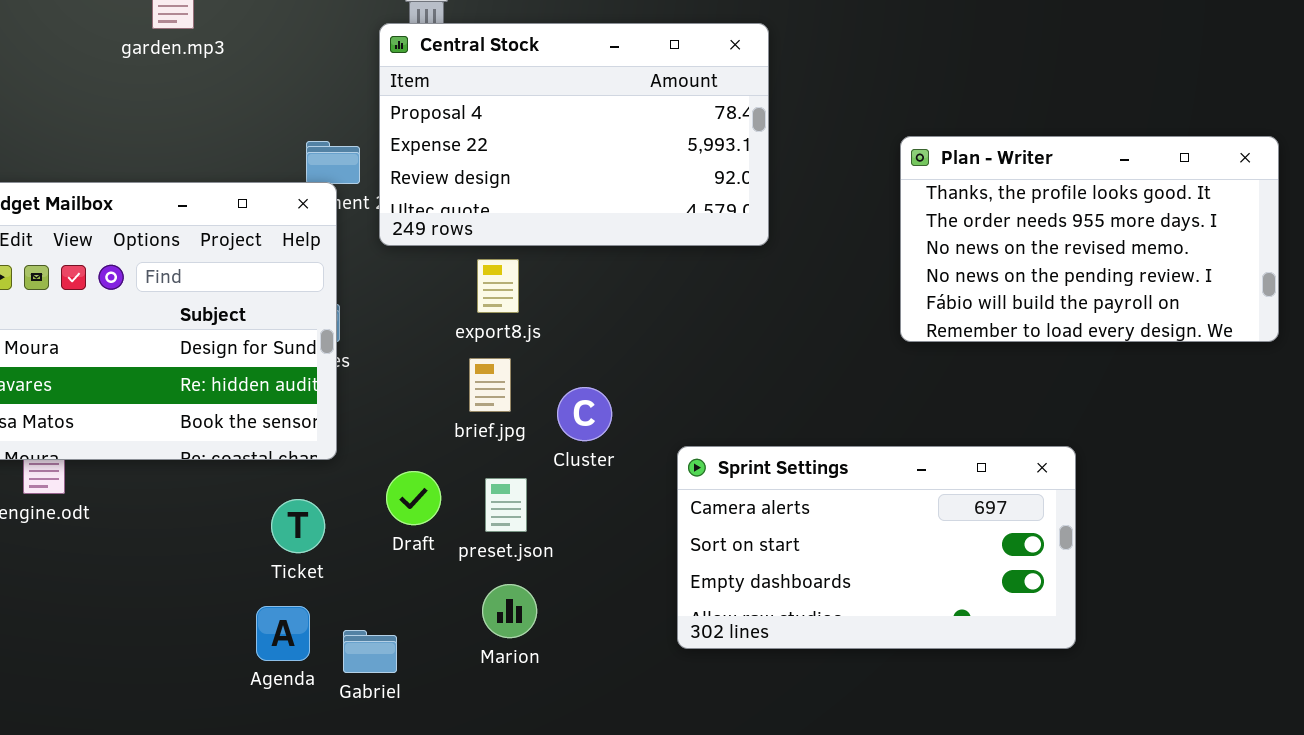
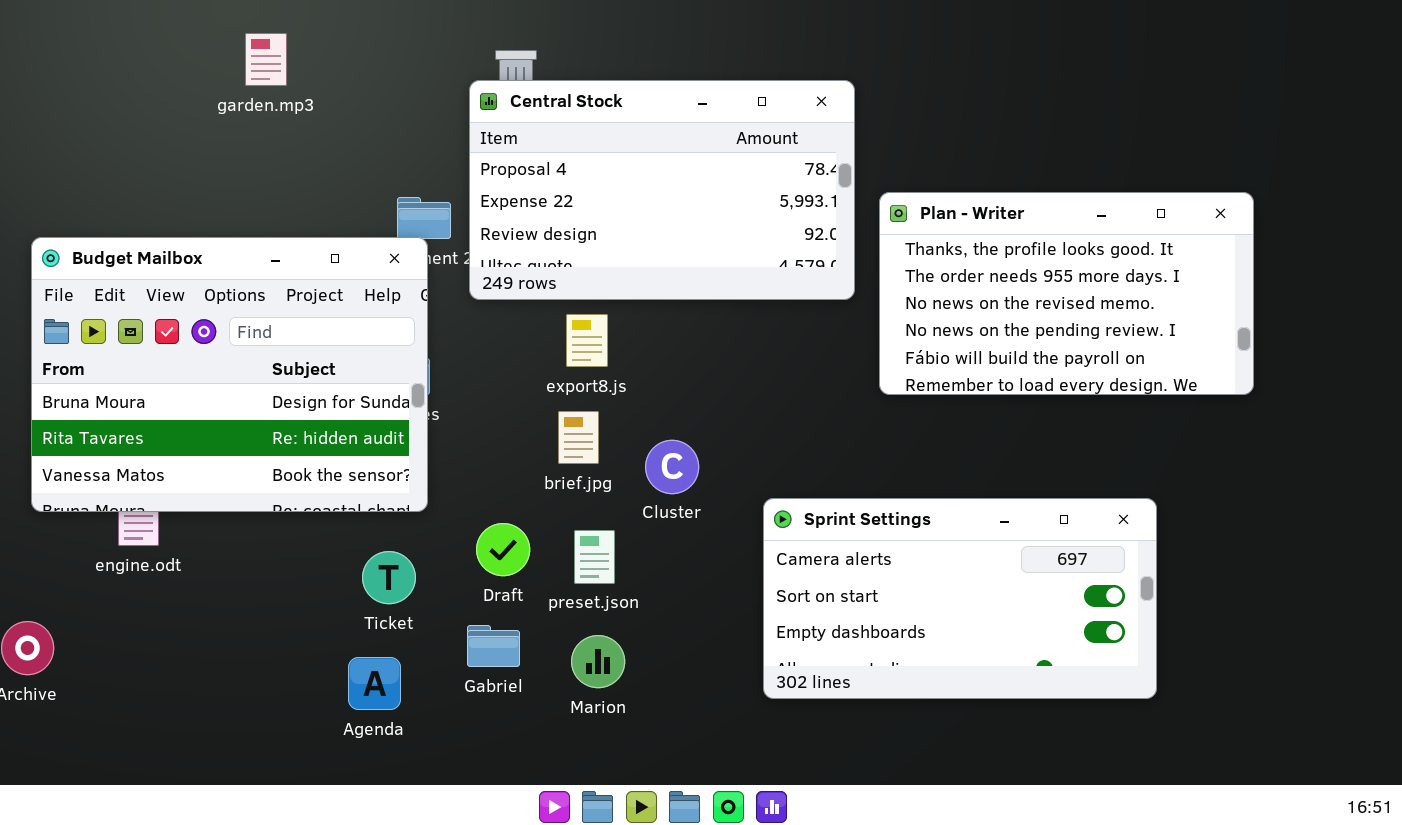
Plan - Writer: [900,136,1279,342] -> [879,192,1254,395], moved
Gabriel: [343,630,397,673] -> [467,625,520,667], moved

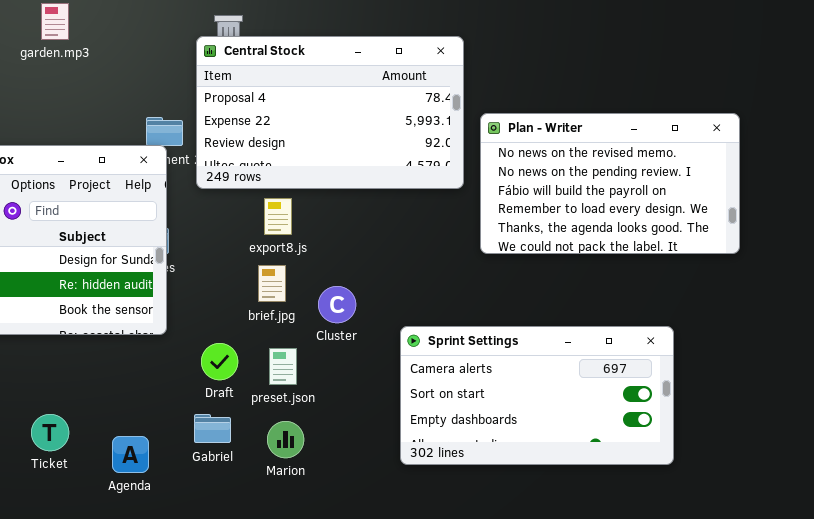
Plan - Writer: [879,192,1254,395] -> [480,113,740,254], scrolled down 2 rows
Ticket: [362,551,416,604] -> [31,414,69,451], moved

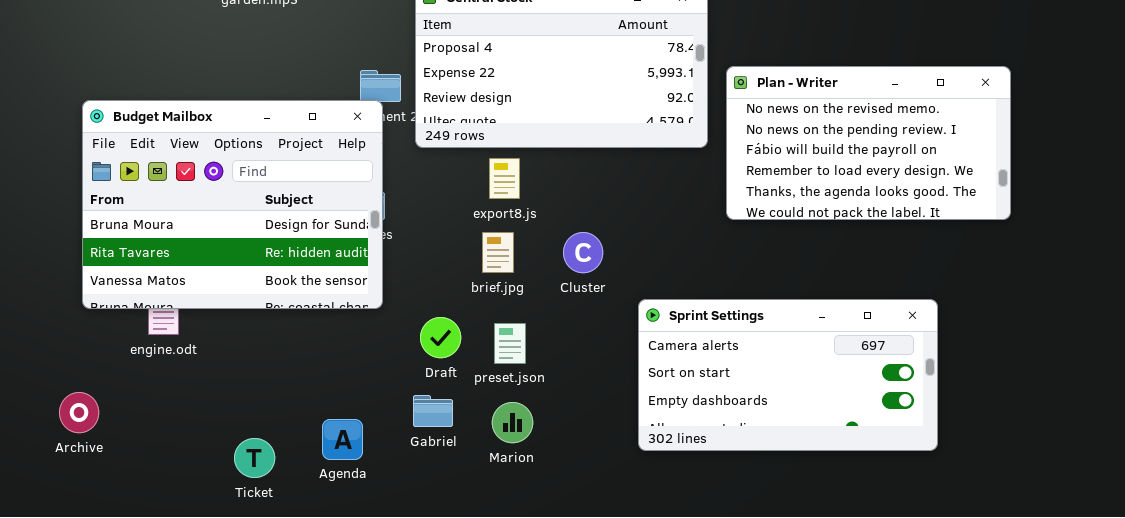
Cluster: [318,286,356,323] -> [563,232,603,273], moved
Ticket: [31,414,69,451] -> [234,438,275,478], moved

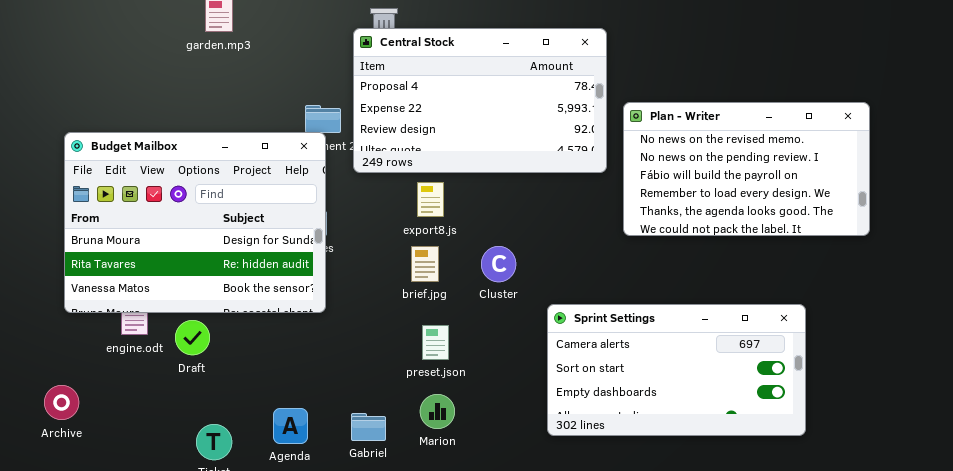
Draft: [420,317,461,358] -> [175,320,210,355], moved
Gabriel: [413,395,453,427] -> [351,413,386,441], moved

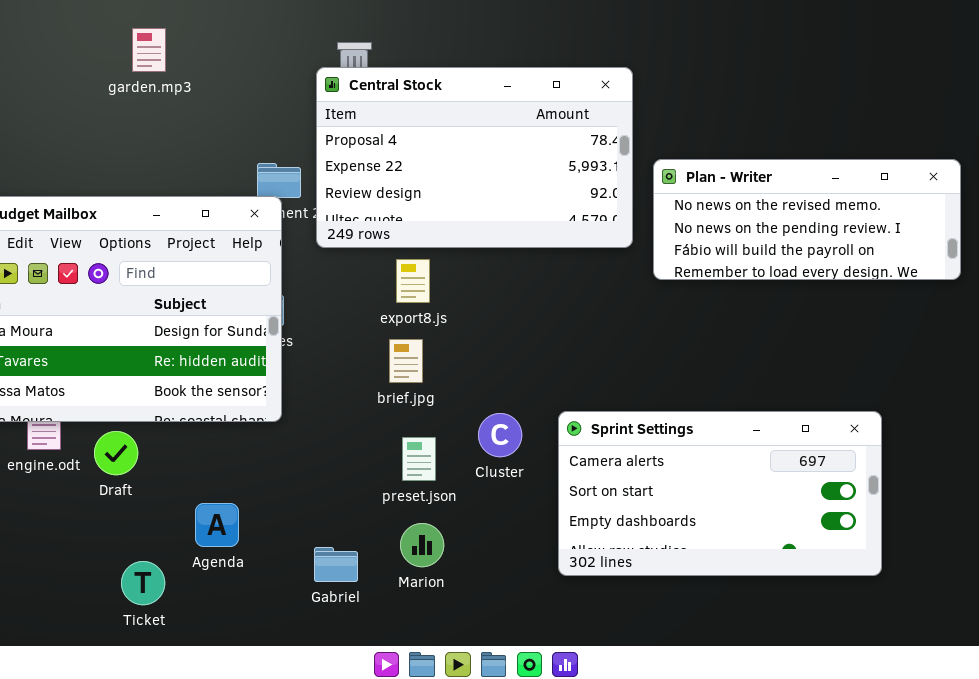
Plan - Writer: [623,102,870,236] -> [653,159,961,280], resized
Cluster: [481,246,516,282] -> [478,413,522,457], moved
Agenda: [273,408,308,444] -> [195,503,239,547], moved

